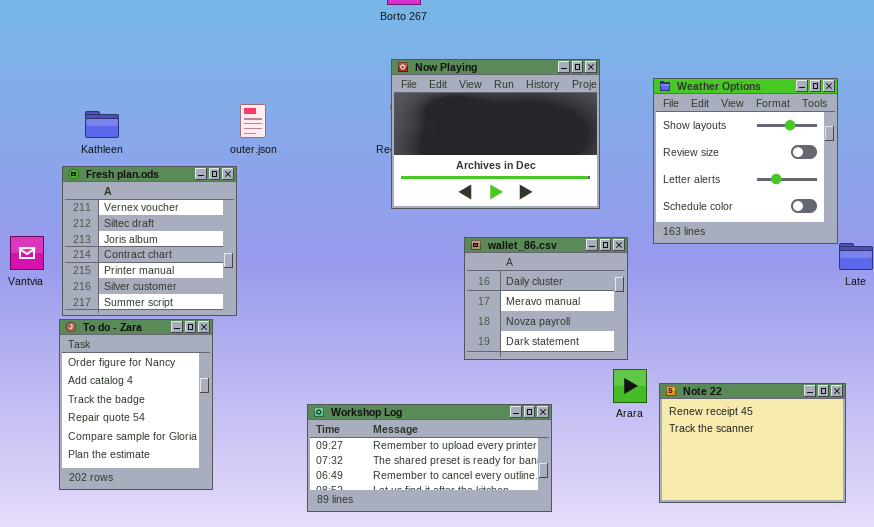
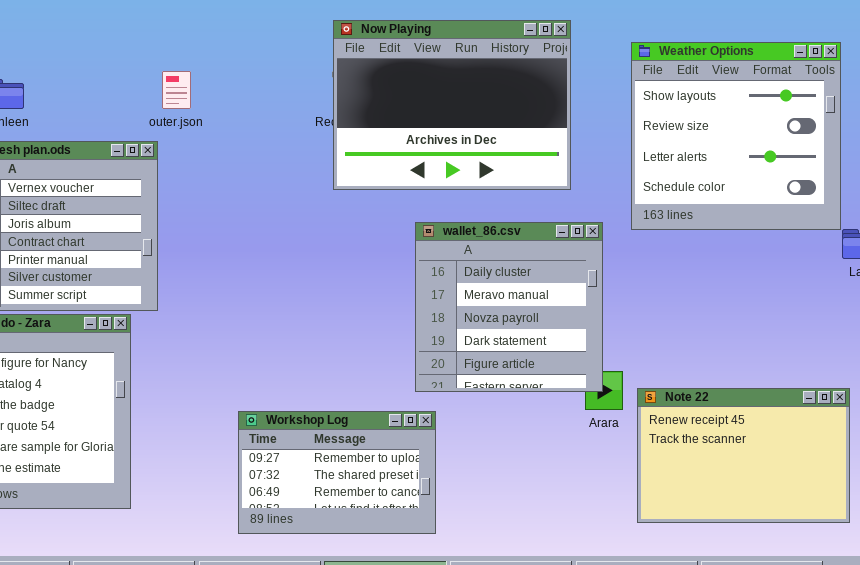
wallet_86.csv: [464,237,628,360] -> [415,222,603,392], resized
Workshop Log: [307,404,552,512] -> [238,411,436,534], resized

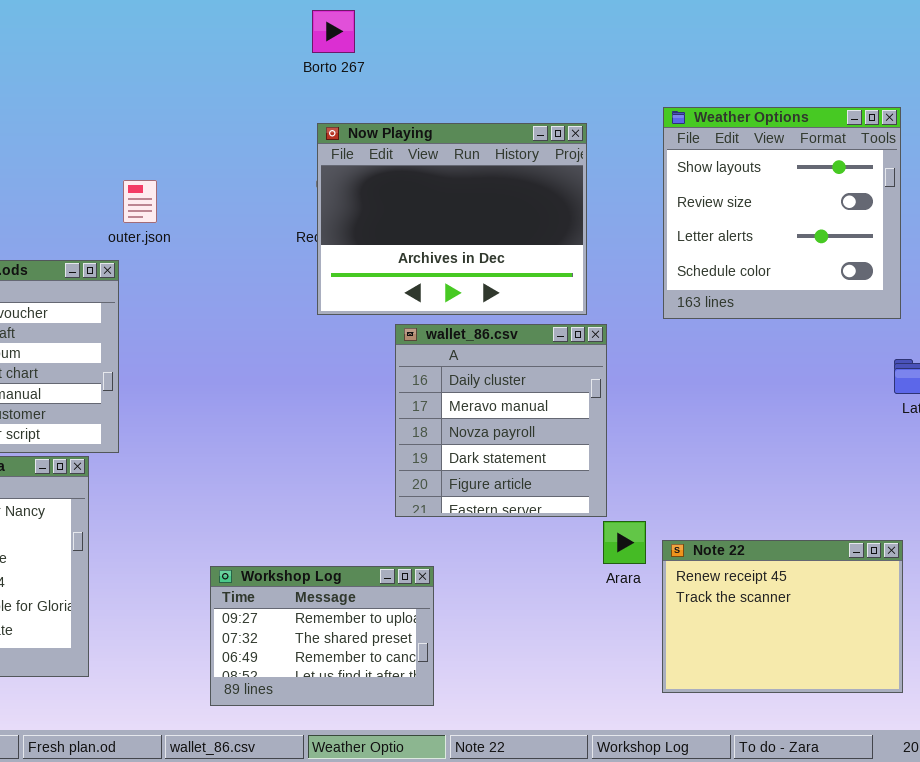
Weather Options: [631,42,841,230] -> [663,107,901,319], moved
wallet_86.csv: [415,222,603,392] -> [395,324,607,517], moved

